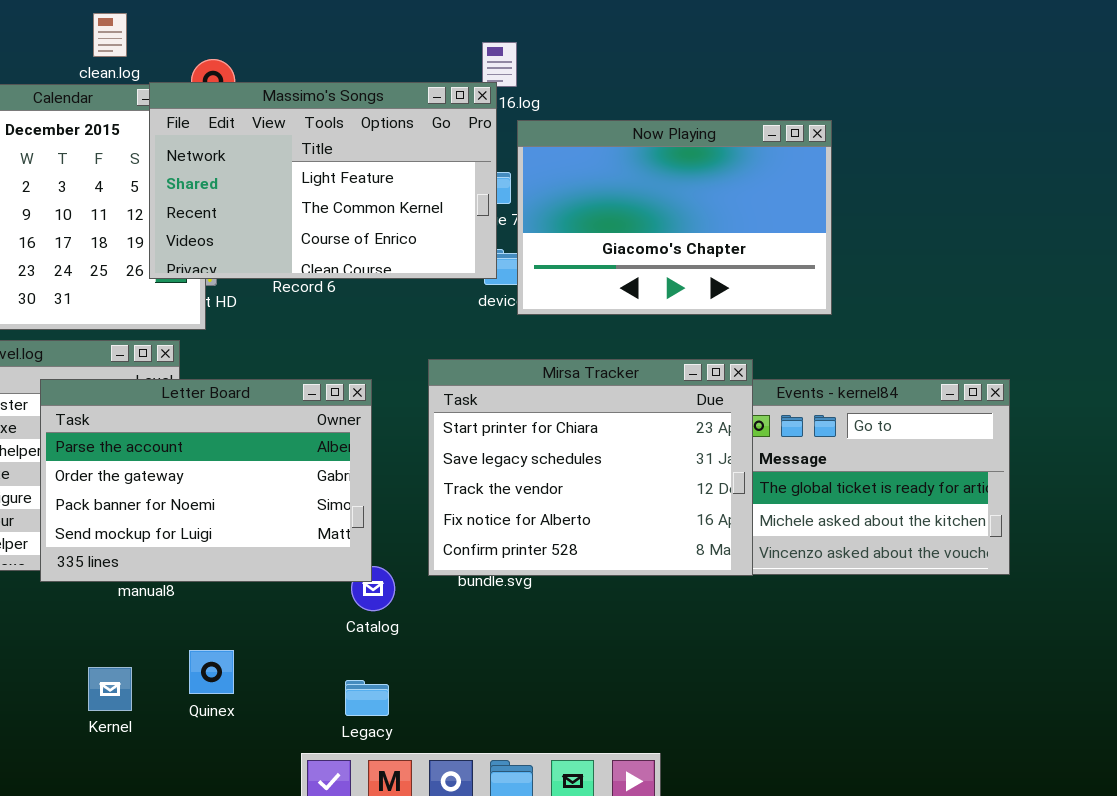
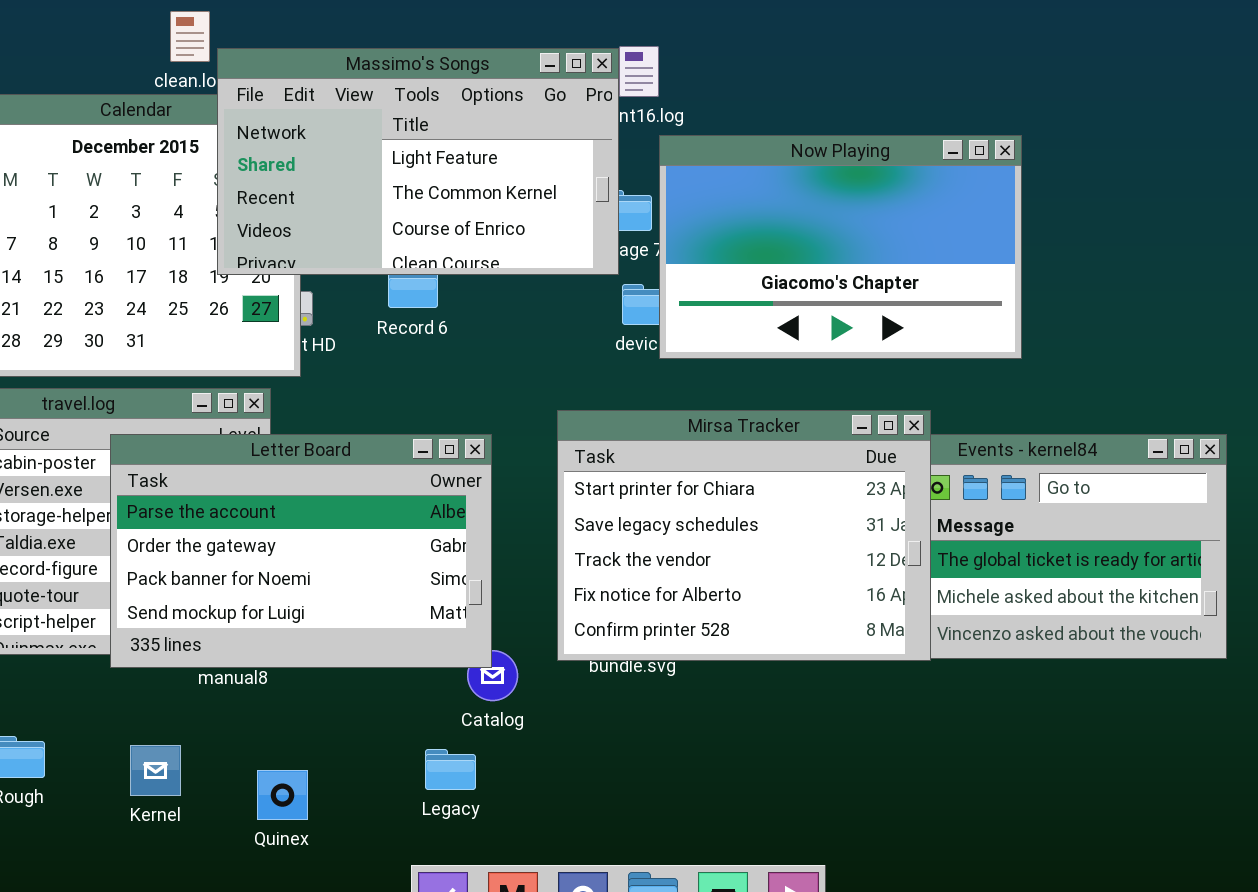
Massimo's Songs: [149,82,497,279] -> [217,48,619,275], moved
Quinex: [189,650,234,694] -> [257,770,308,820], moved
Kernel: [88,667,132,711] -> [130,745,181,796], moved
Legacy: [345,680,389,716] -> [425,749,476,790], moved

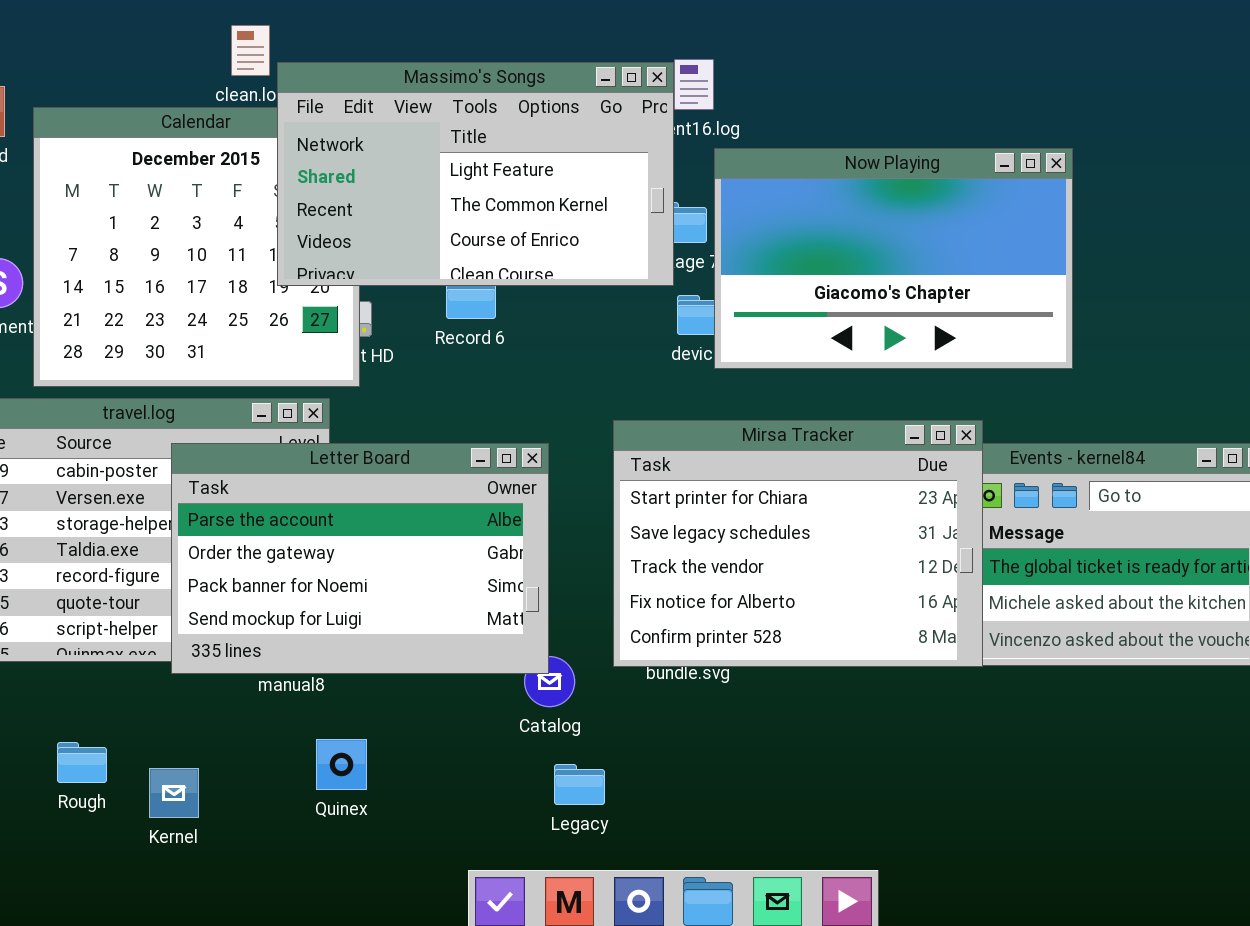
Kernel: [130,745,181,796] -> [149,768,199,818], moved
Legacy: [425,749,476,790] -> [554,764,605,805], moved
Quinex: [257,770,308,820] -> [316,739,367,790], moved

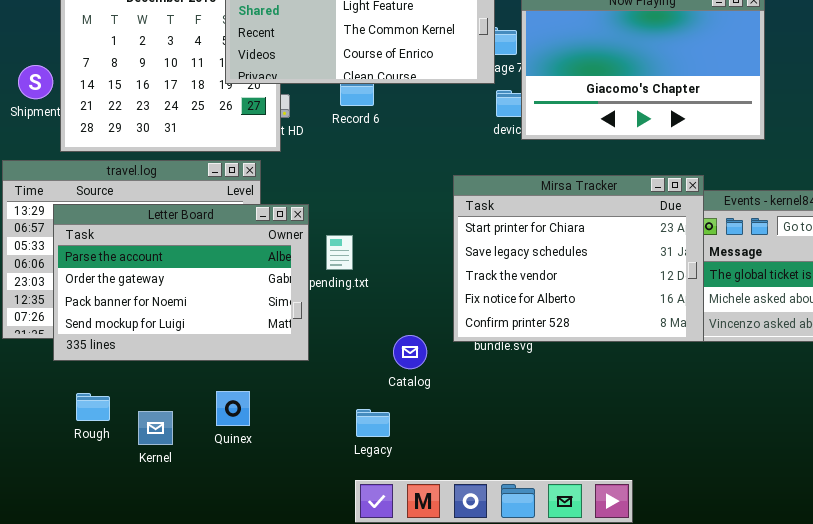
Letter Board: [171,443,549,674] -> [53,204,309,361], moved
Quinex: [316,739,367,790] -> [216,391,250,426], moved
Legacy: [554,764,605,805] -> [356,409,390,437], moved

